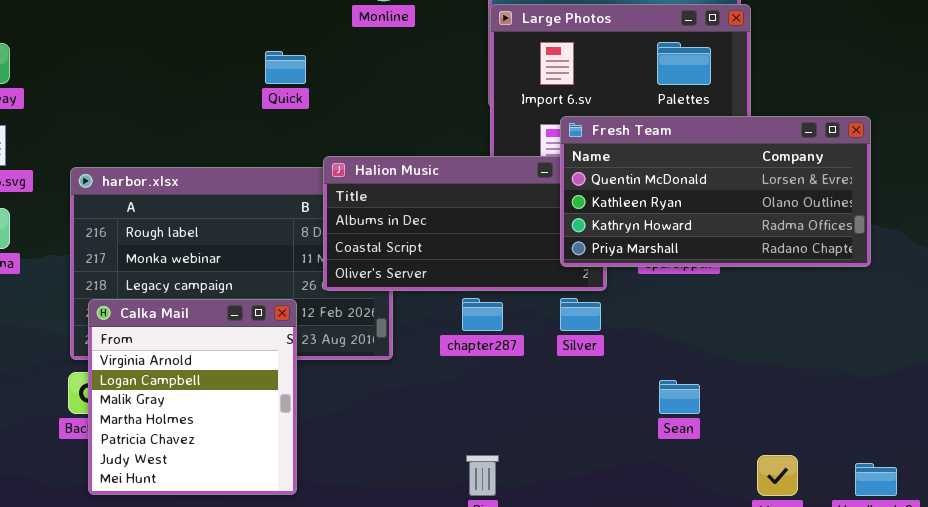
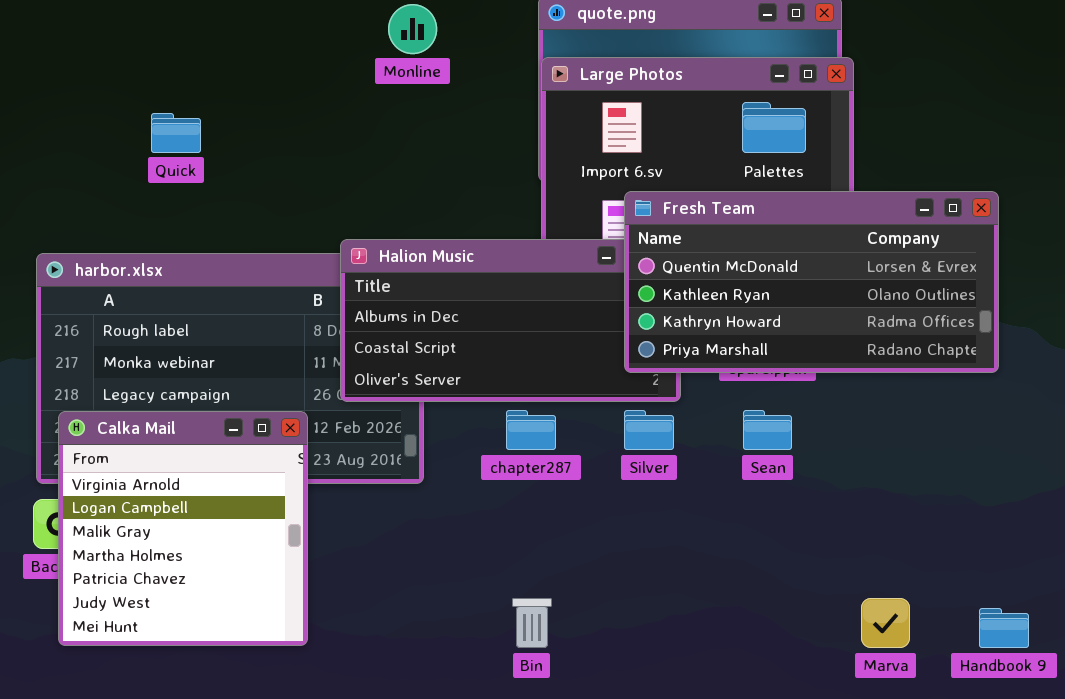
Quick: [265,51,306,84] -> [151,113,201,153], moved
Sean: [659,380,700,414] -> [743,410,792,450], moved

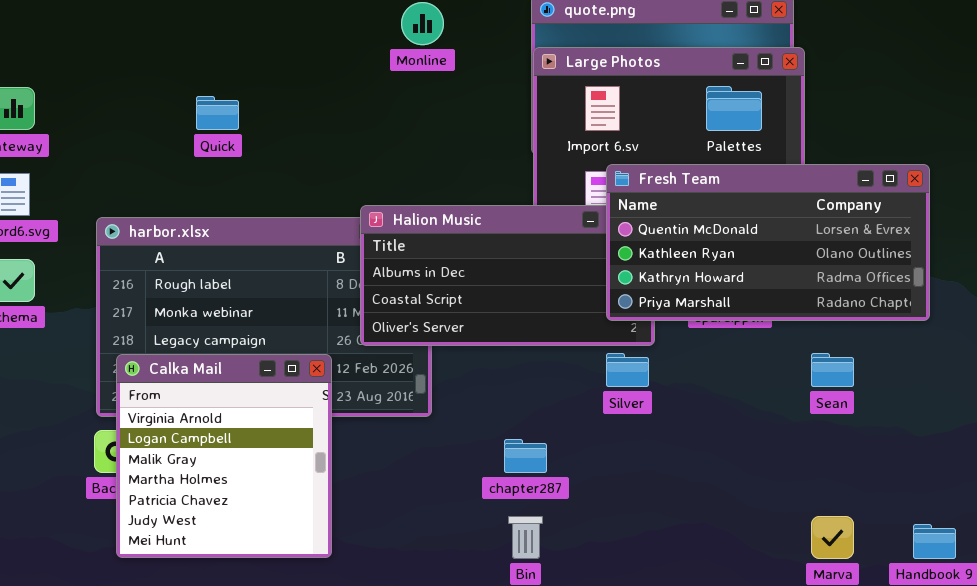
chapter287: [506,410,556,450] -> [504,439,547,473], moved
Sean: [743,410,792,450] -> [811,353,854,387], moved

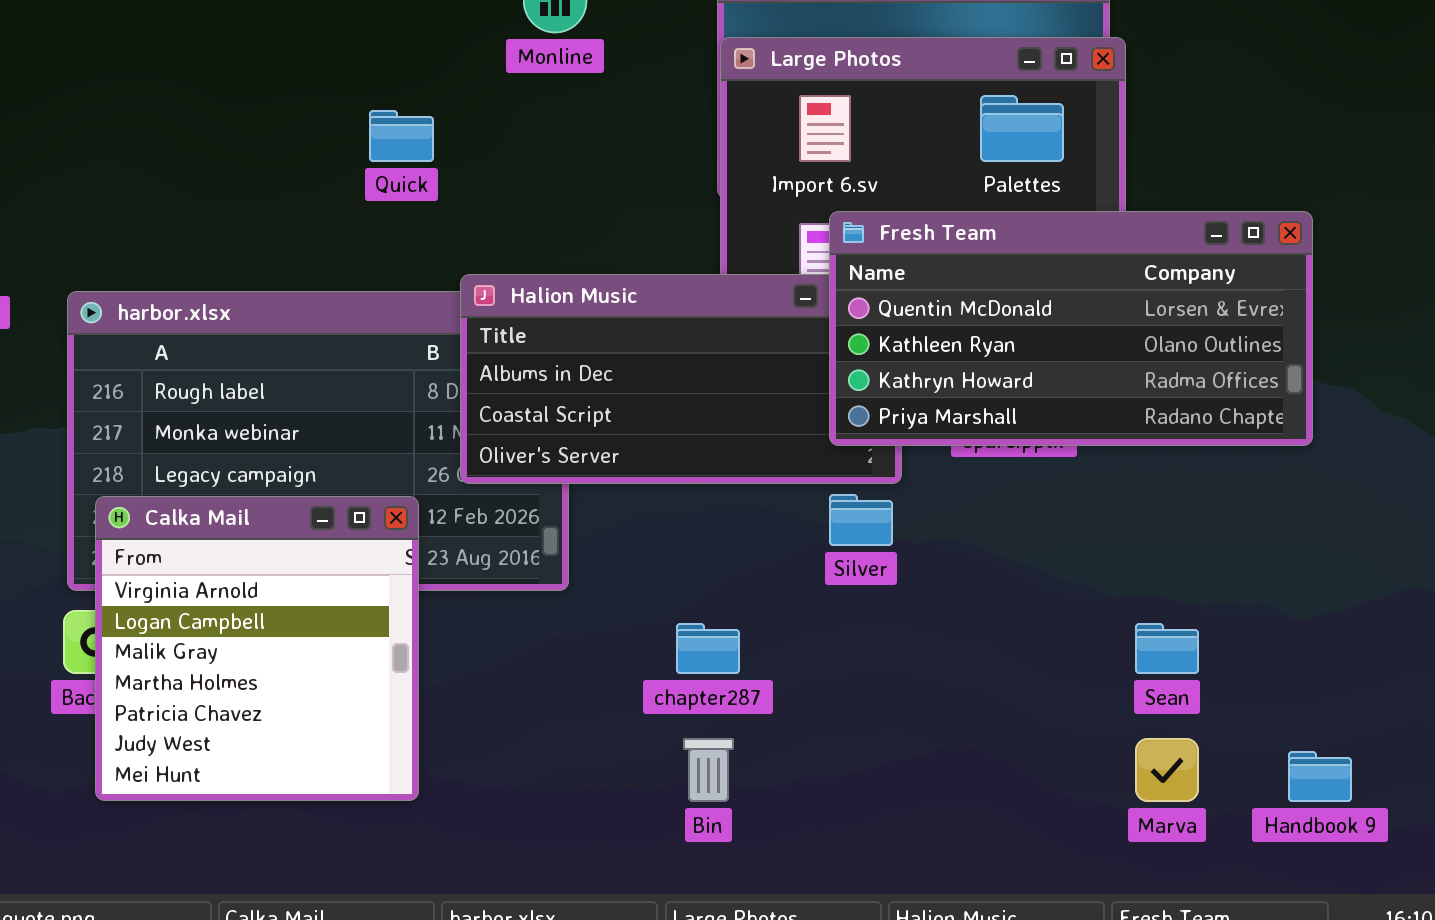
Quick: [196,96,239,130] -> [369,110,434,162], moved
Sean: [811,353,854,387] -> [1135,623,1199,674], moved

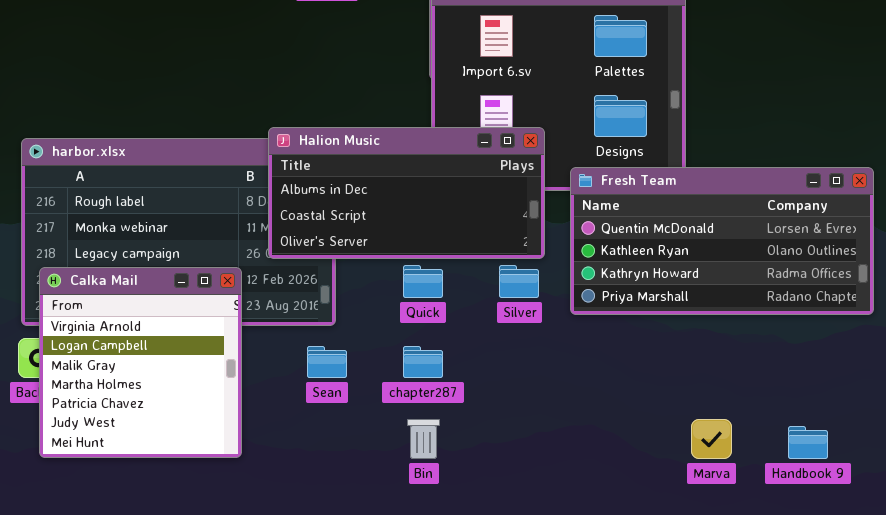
Quick: [369,110,434,162] -> [403,265,443,298], moved
Fresh Team: [829,211,1313,446] -> [570,167,874,315], moved
Sean: [1135,623,1199,674] -> [307,346,347,378], moved

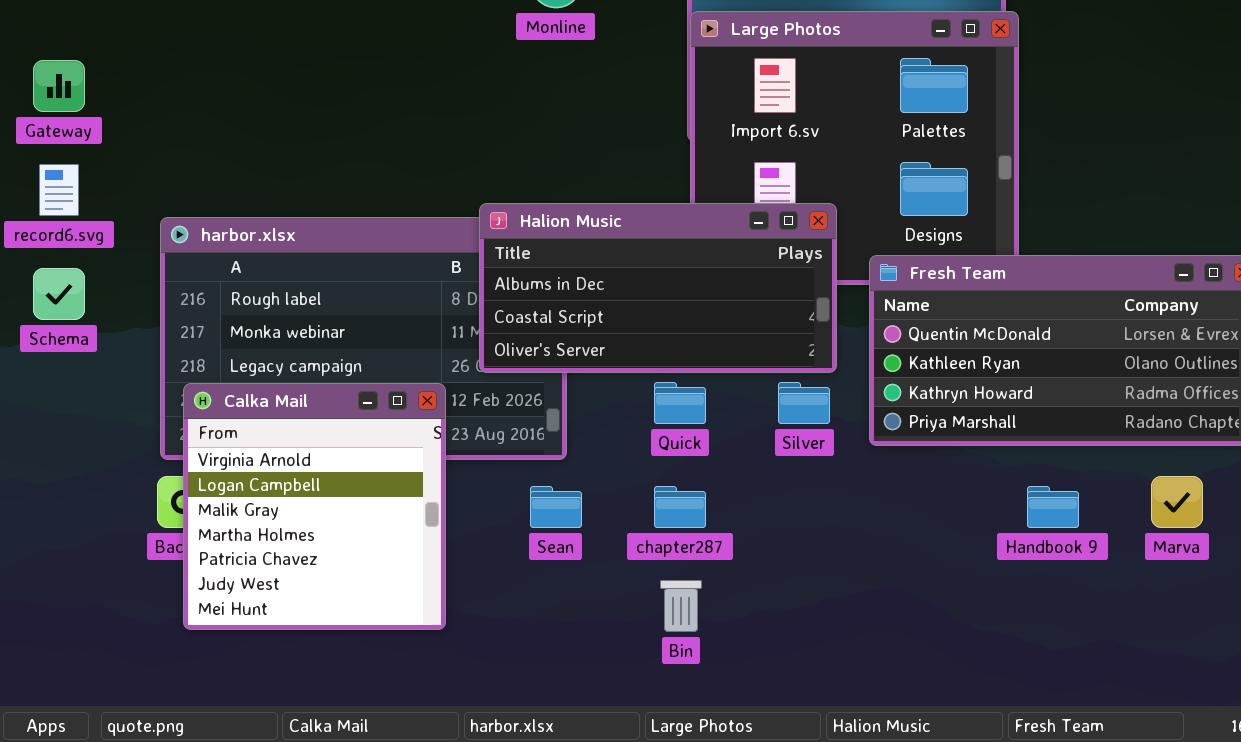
Marva: [691,419,732,459] -> [1151,476,1203,528], moved
Handbook 9: [788,426,828,459] -> [1027,486,1079,528], moved

